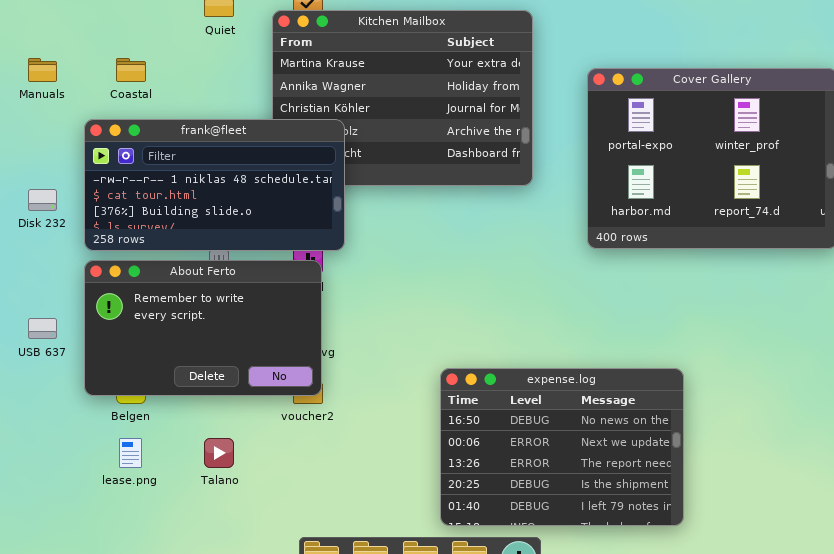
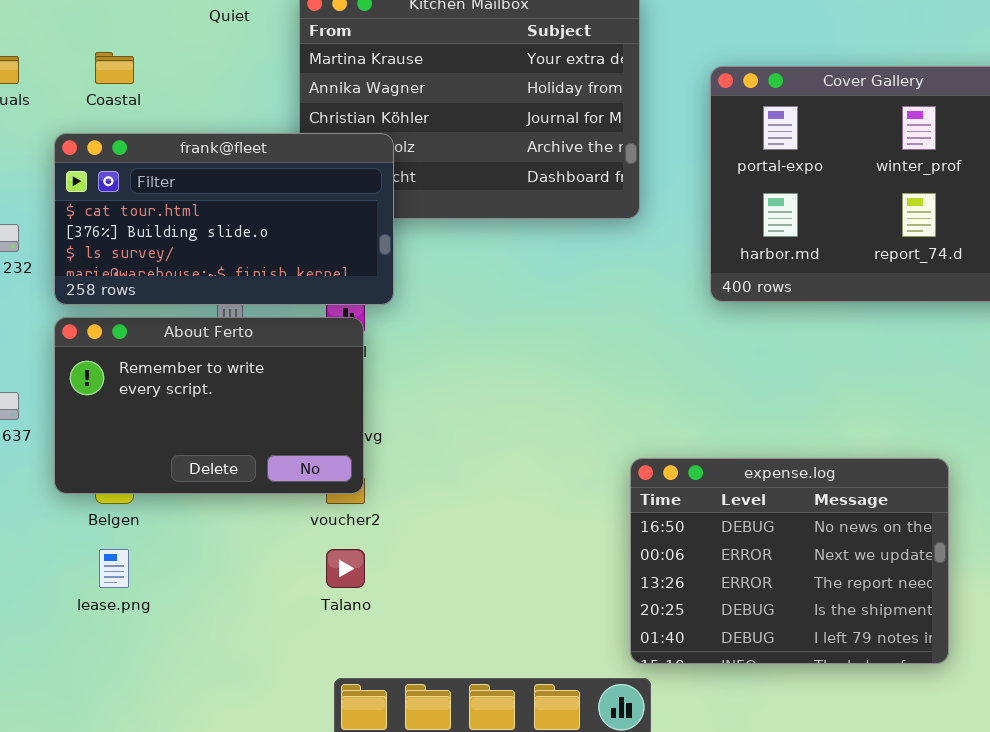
frank@fleet: [84,119,345,251] -> [54,133,394,305], scrolled down 1 row
expense.log: [440,368,684,526] -> [630,458,949,664], moved
Talano: [204,438,234,468] -> [326,549,365,588], moved

